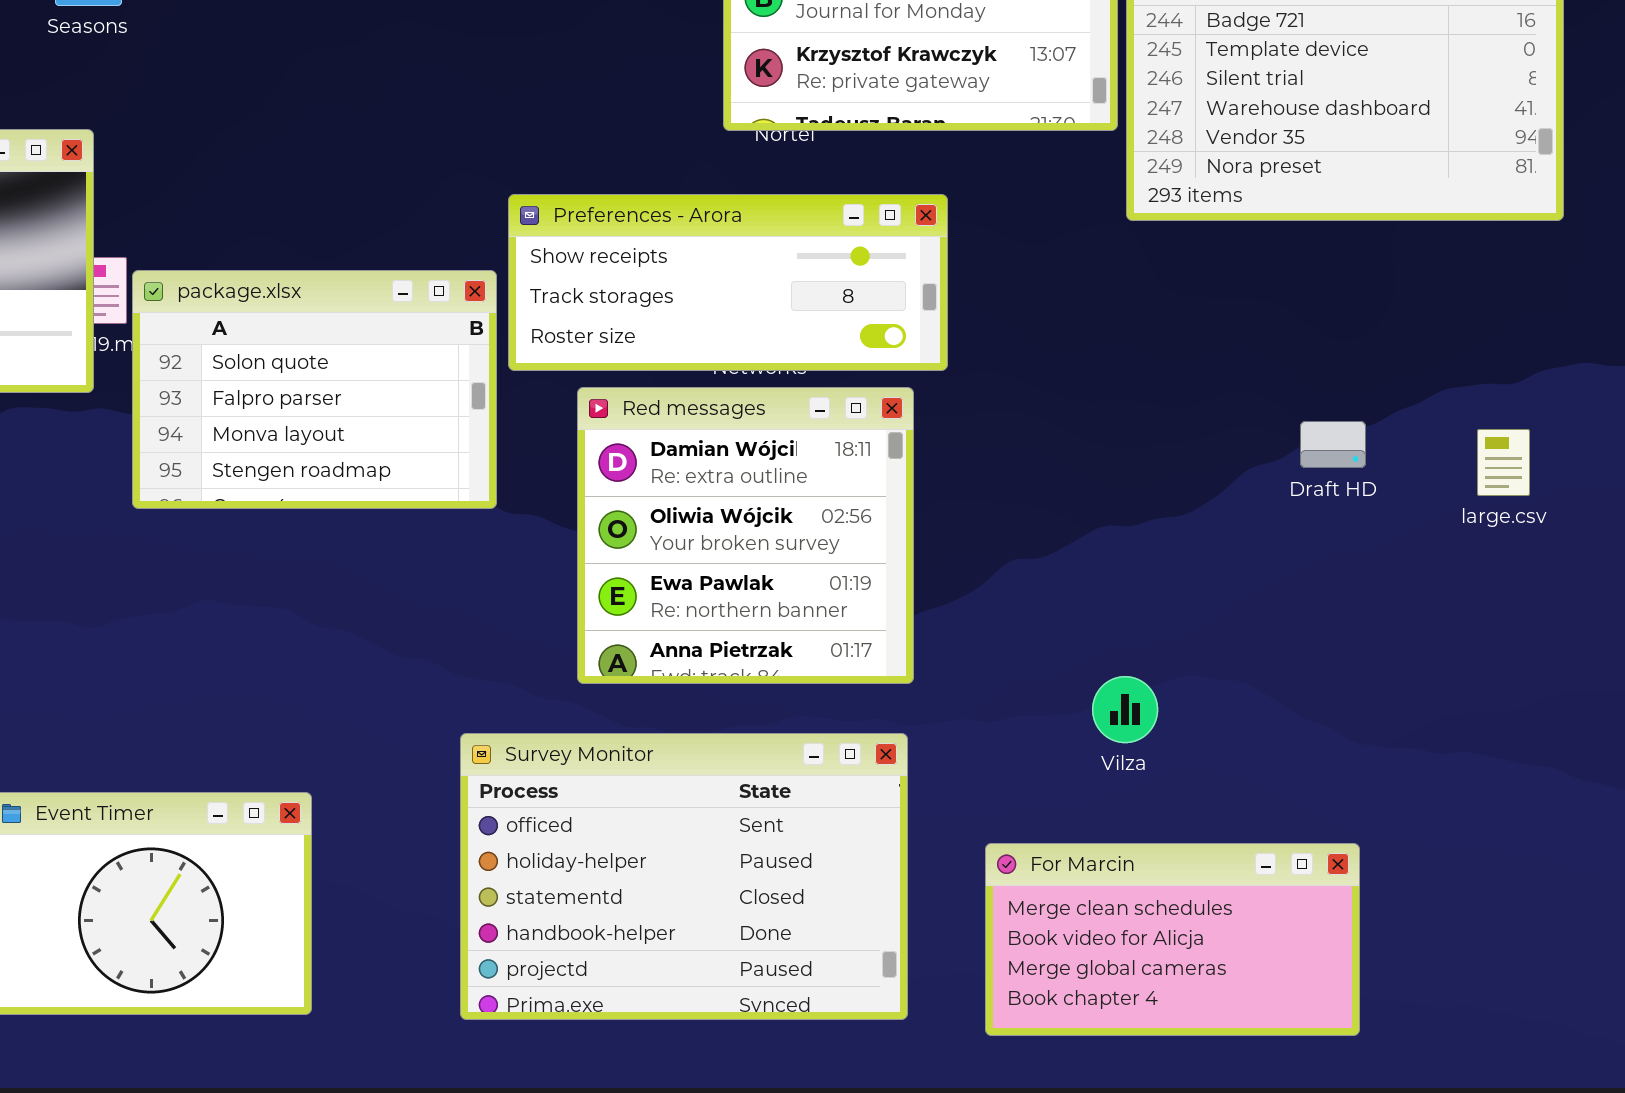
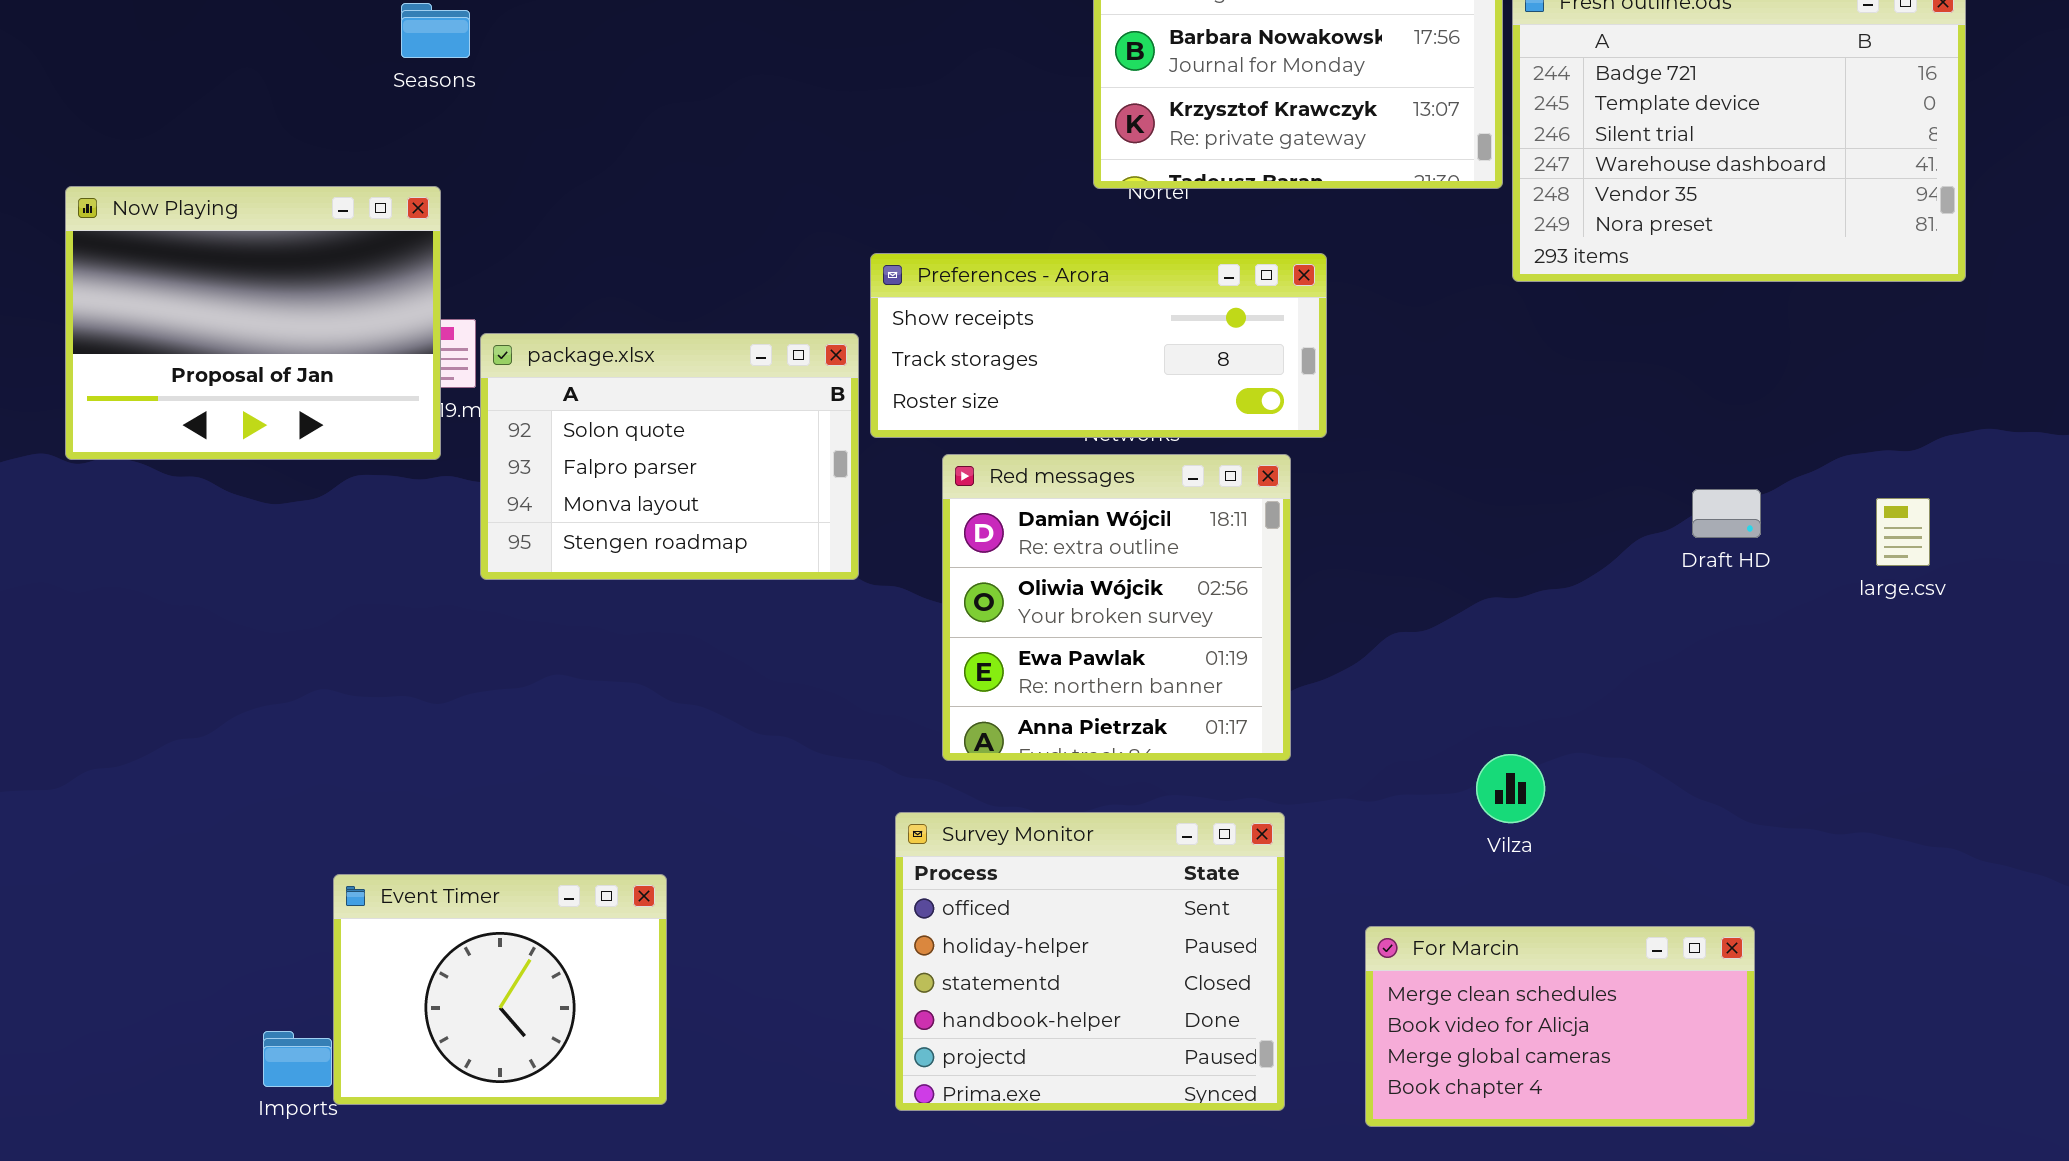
Survey Monitor: [460,733,908,1020] -> [895,812,1285,1111], resized

